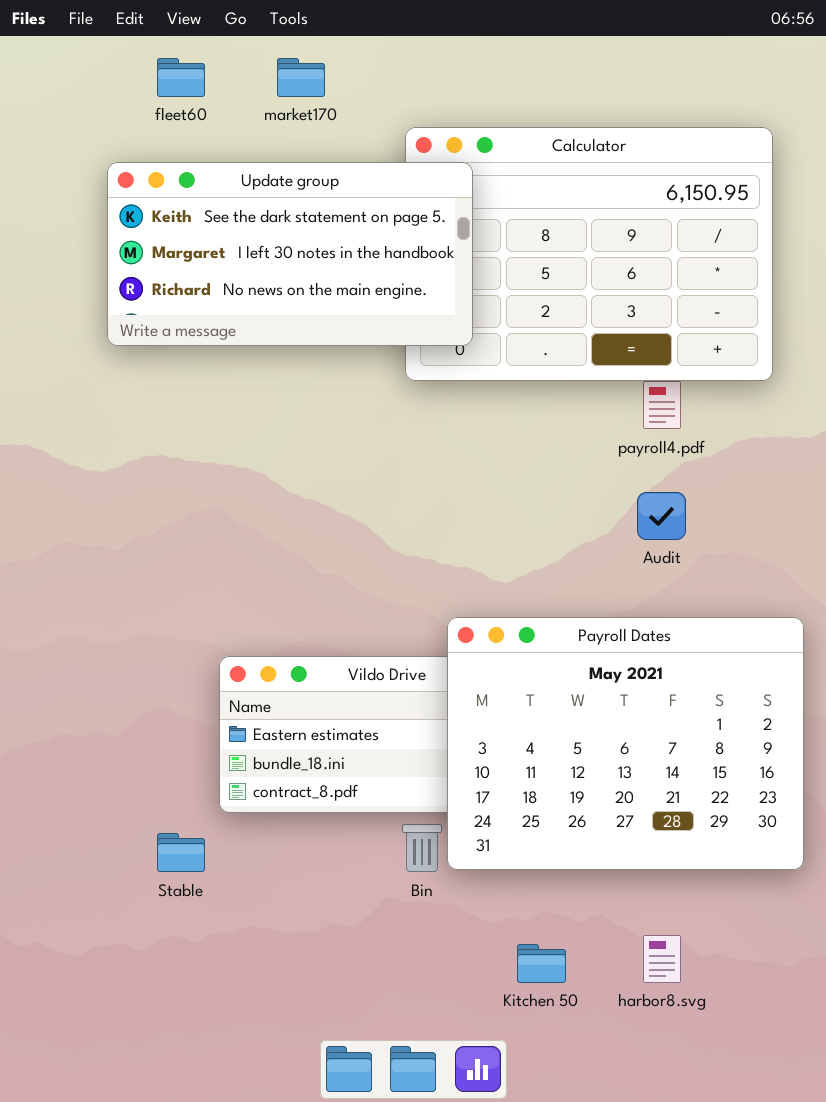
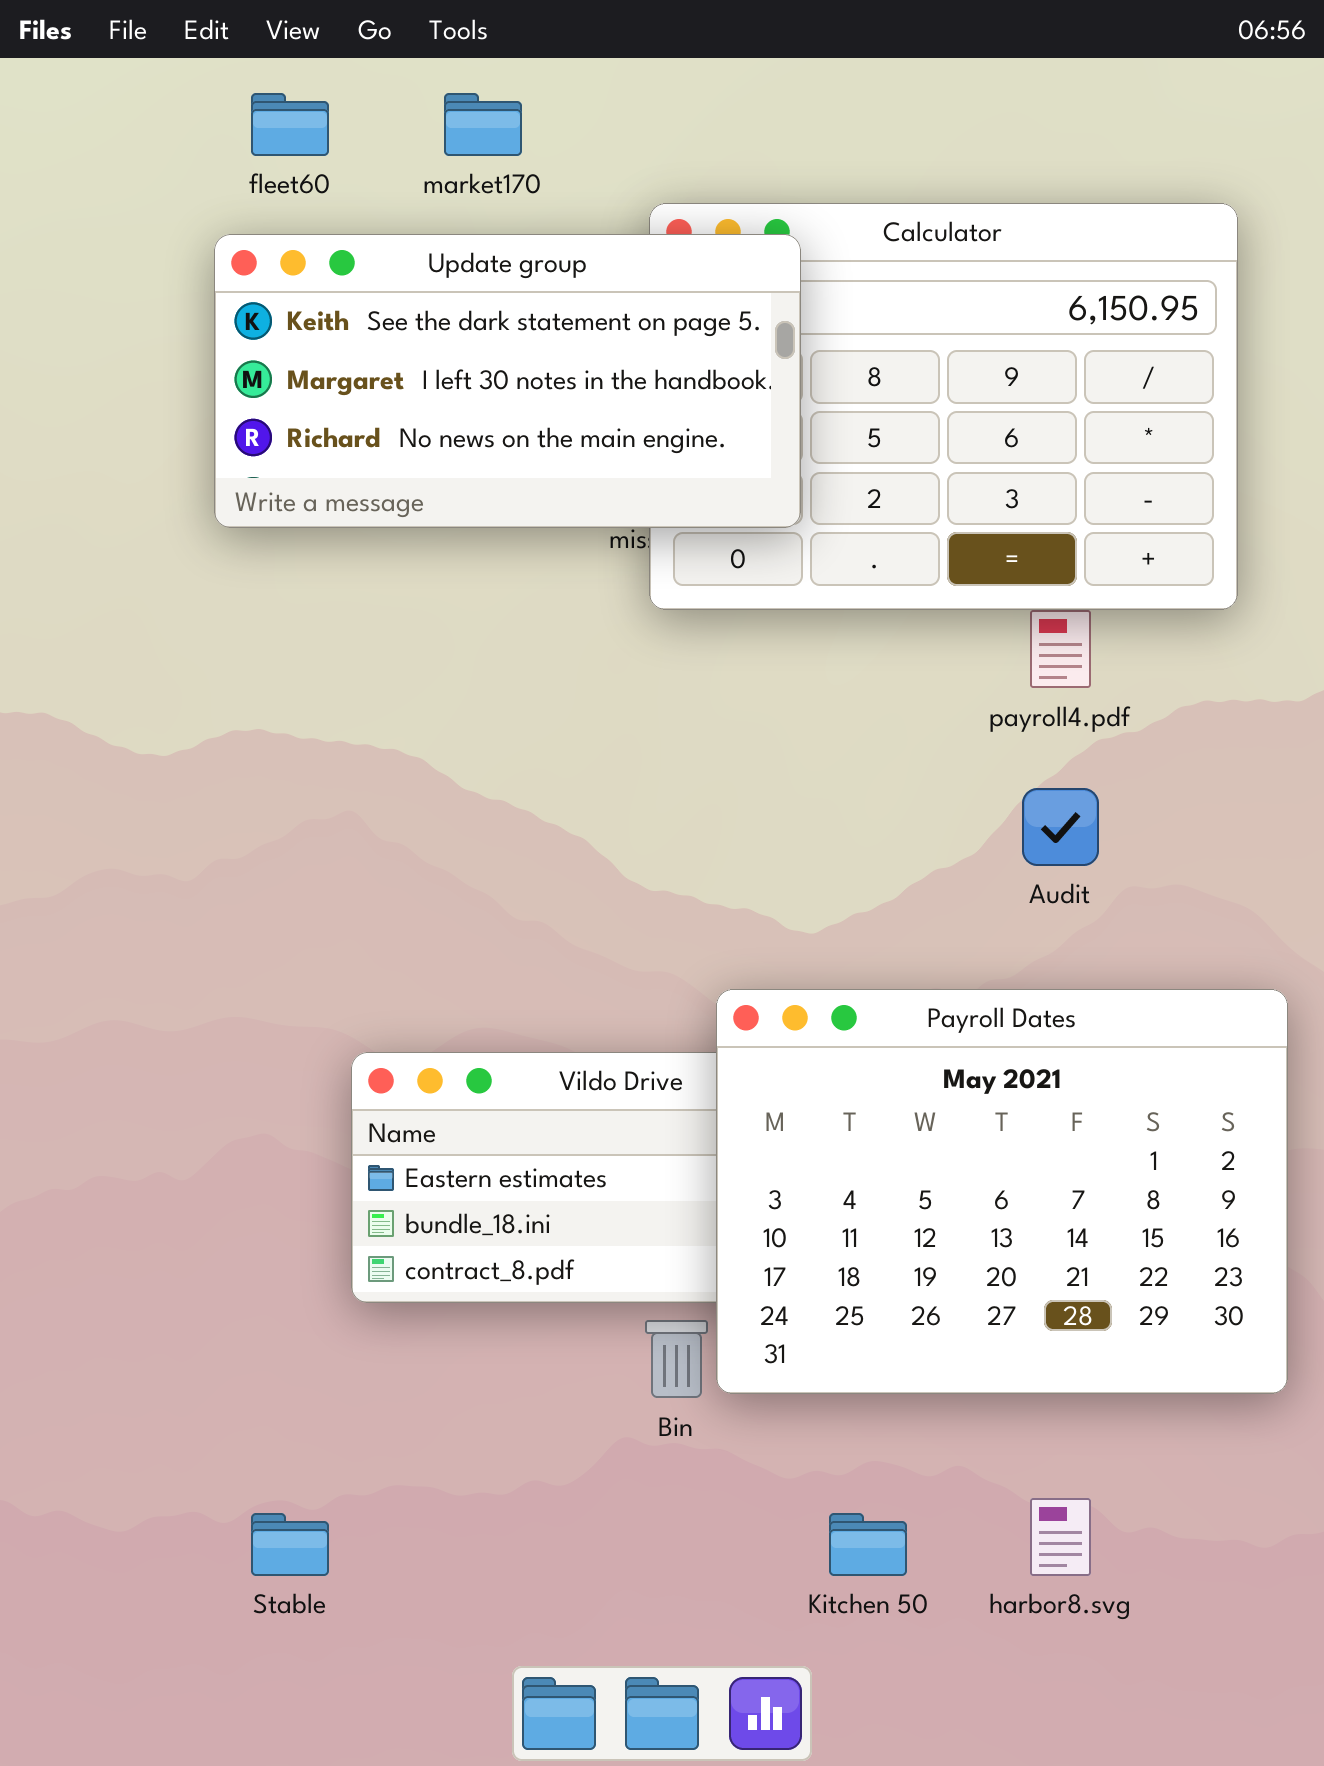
Update group: [107,162,473,346] -> [214,234,801,528], moved
Stable: [157,833,205,872] -> [251,1513,329,1576], moved

